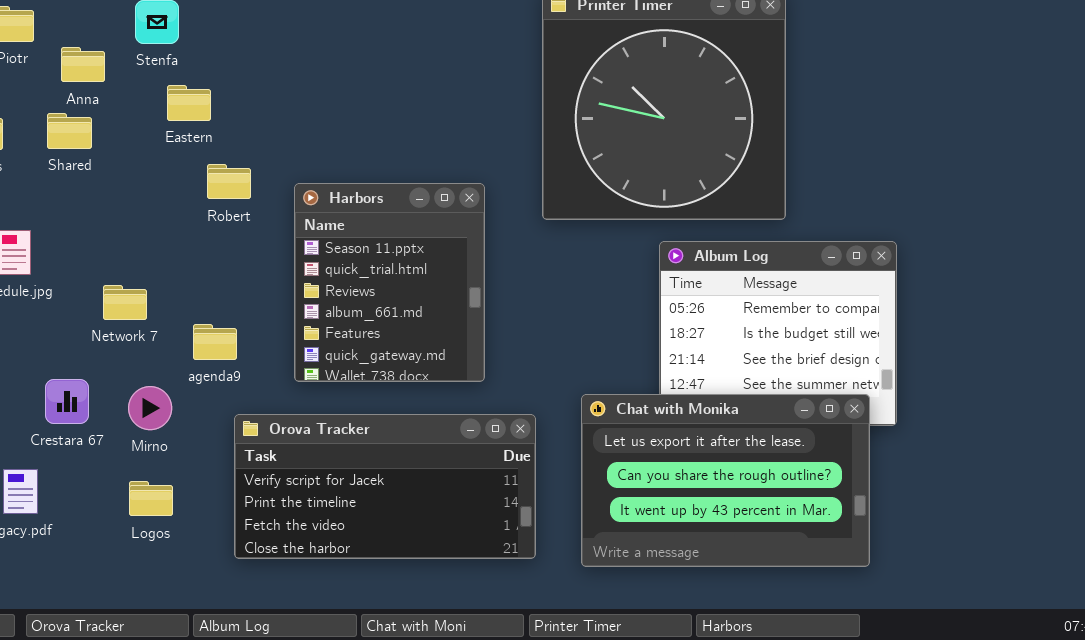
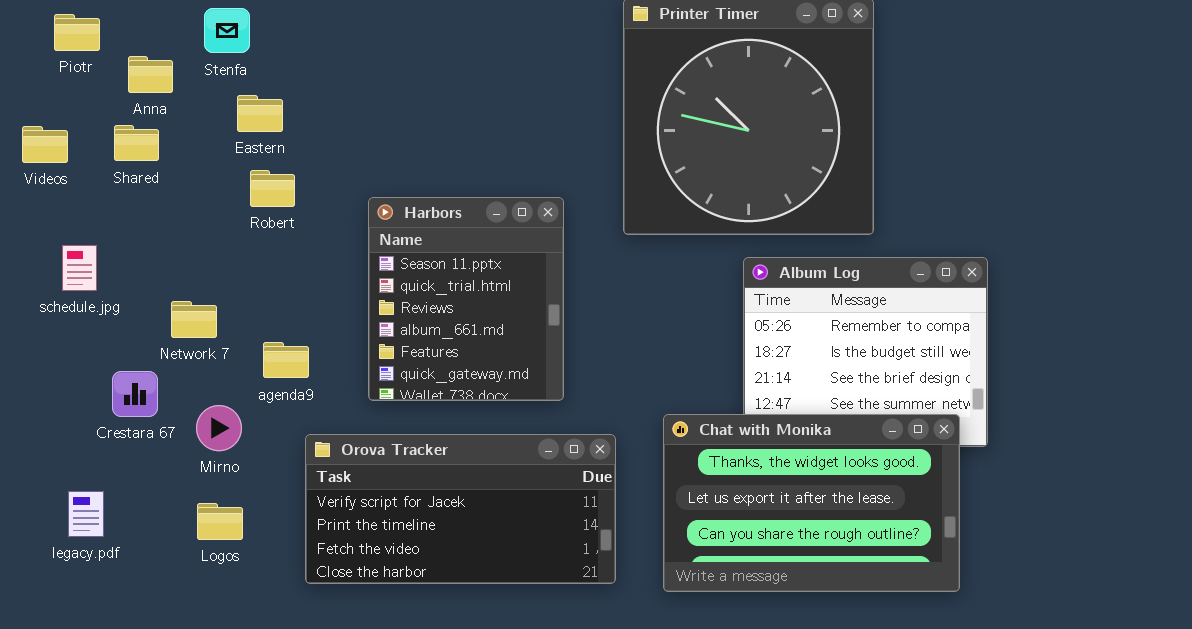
Robert: [207,164,251,199] -> [250,170,295,207], moved
Crestara 67: [45,379,89,424] -> [112,371,158,417], moved
Chat with Monika: [581,394,870,567] -> [663,414,960,592], scrolled up 1 row

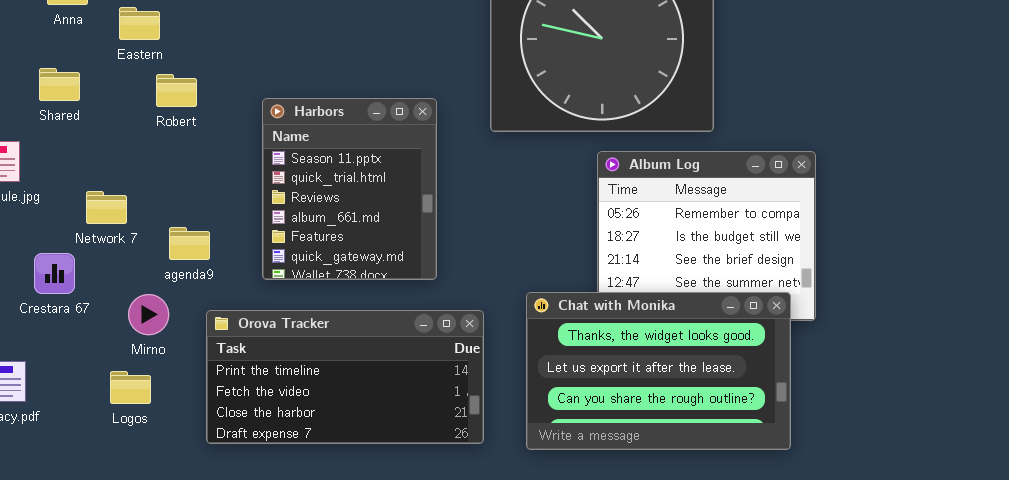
Eastern: [237,95,283,132] -> [119,7,160,40], moved
Shared: [114,125,159,161] -> [39,68,80,101], moved
Mirno: [196,405,242,451] -> [128,294,169,335], moved
Orova Tracker: [305,434,616,584] -> [206,310,484,444], scrolled down 1 row

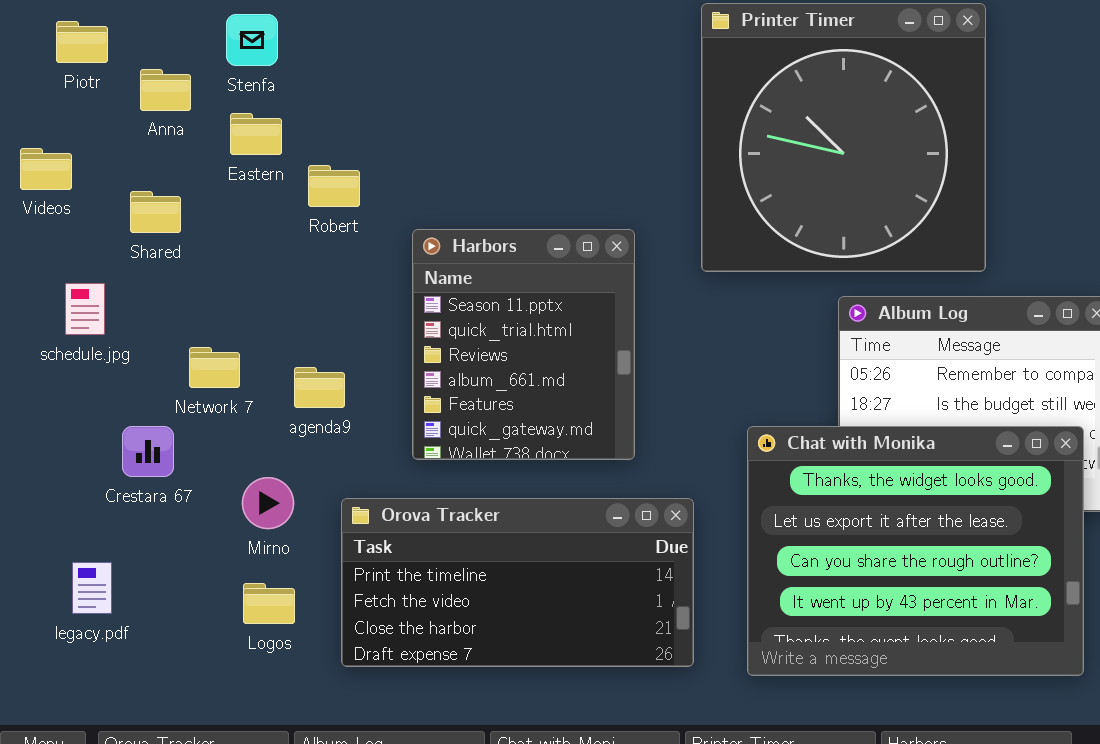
Robert: [156,74,197,107] -> [308,165,360,207], moved
agenda9: [169,227,210,260] -> [294,367,345,408], moved
Chat with Monika: [526,292,791,450] -> [747,426,1084,676], resized
Logos: [110,371,151,404] -> [243,583,295,624], moved

